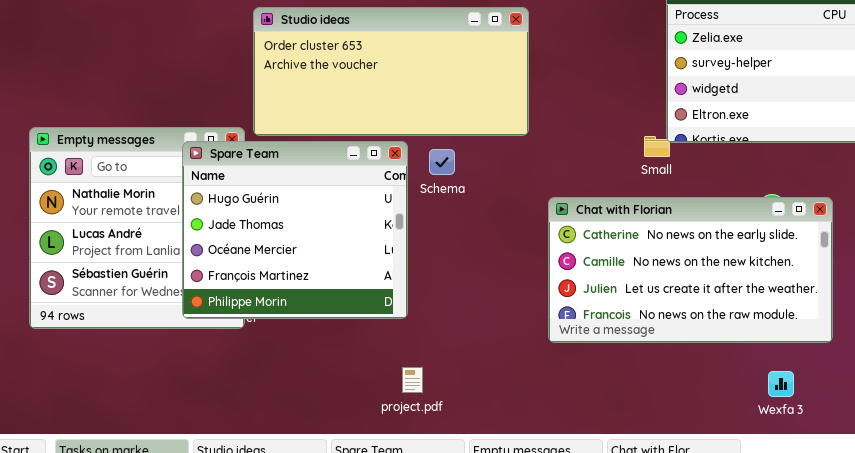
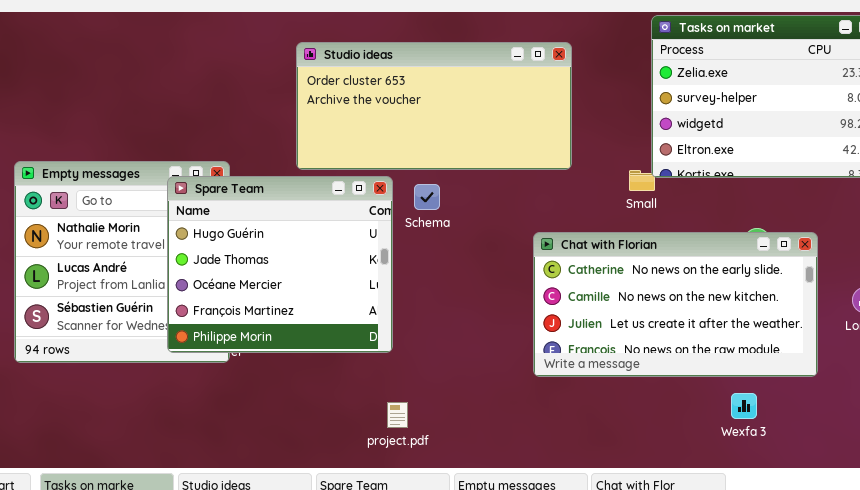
Studio ideas: [253,7,529,136] -> [296,42,572,170], moved
Wexfa 3: [768,371,794,397] -> [731,393,757,419], moved

